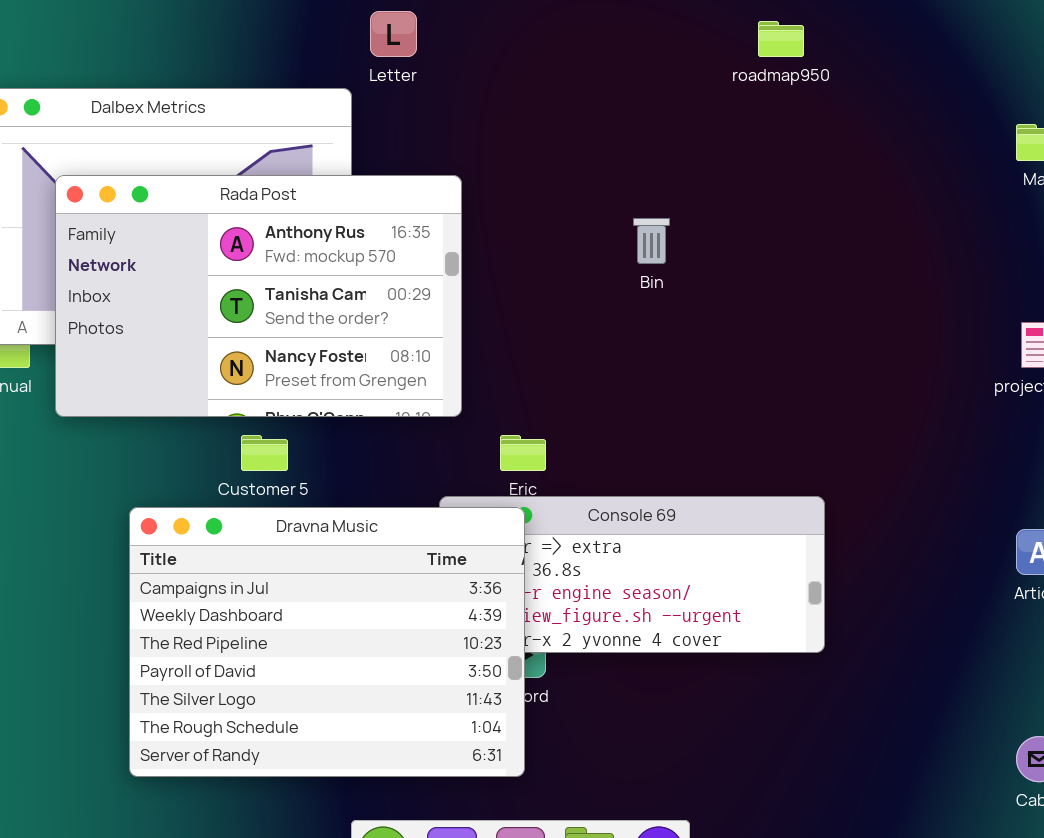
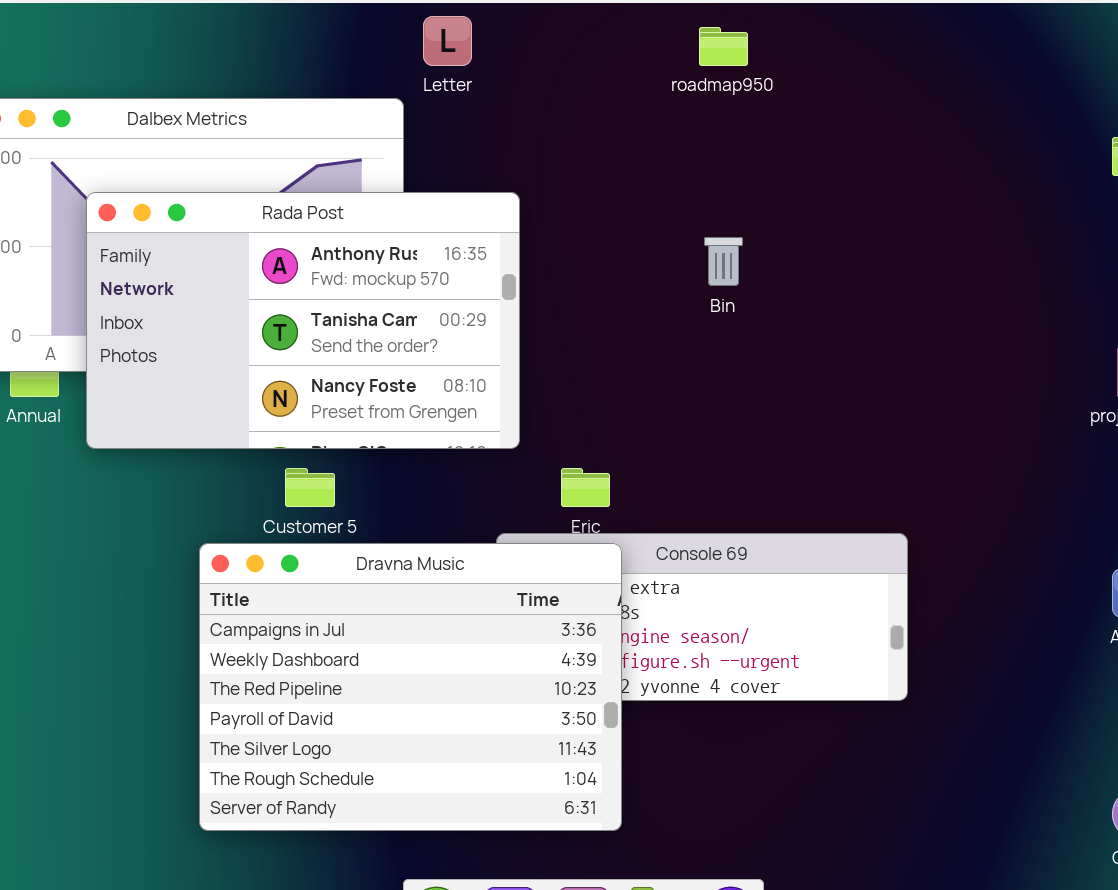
roadmap950: [758,21,804,57] -> [699,27,748,66], moved
Dravna Music: [129,507,525,777] -> [199,543,622,831], moved

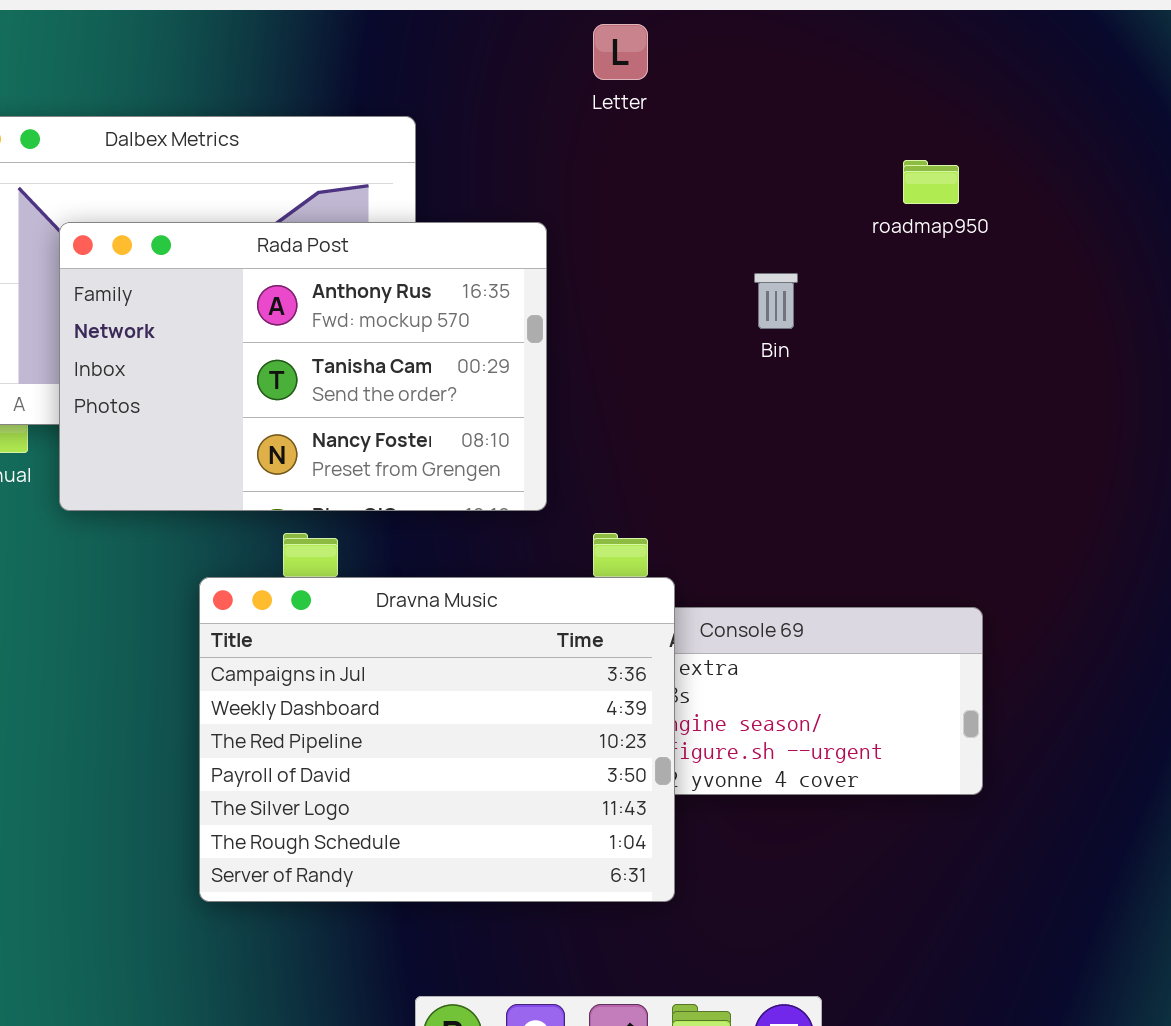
Letter: [423,16,472,66] -> [593,24,648,80], moved
roadmap950: [699,27,748,66] -> [903,160,959,204], moved
Dravna Music: [199,543,622,831] -> [199,577,675,902], moved

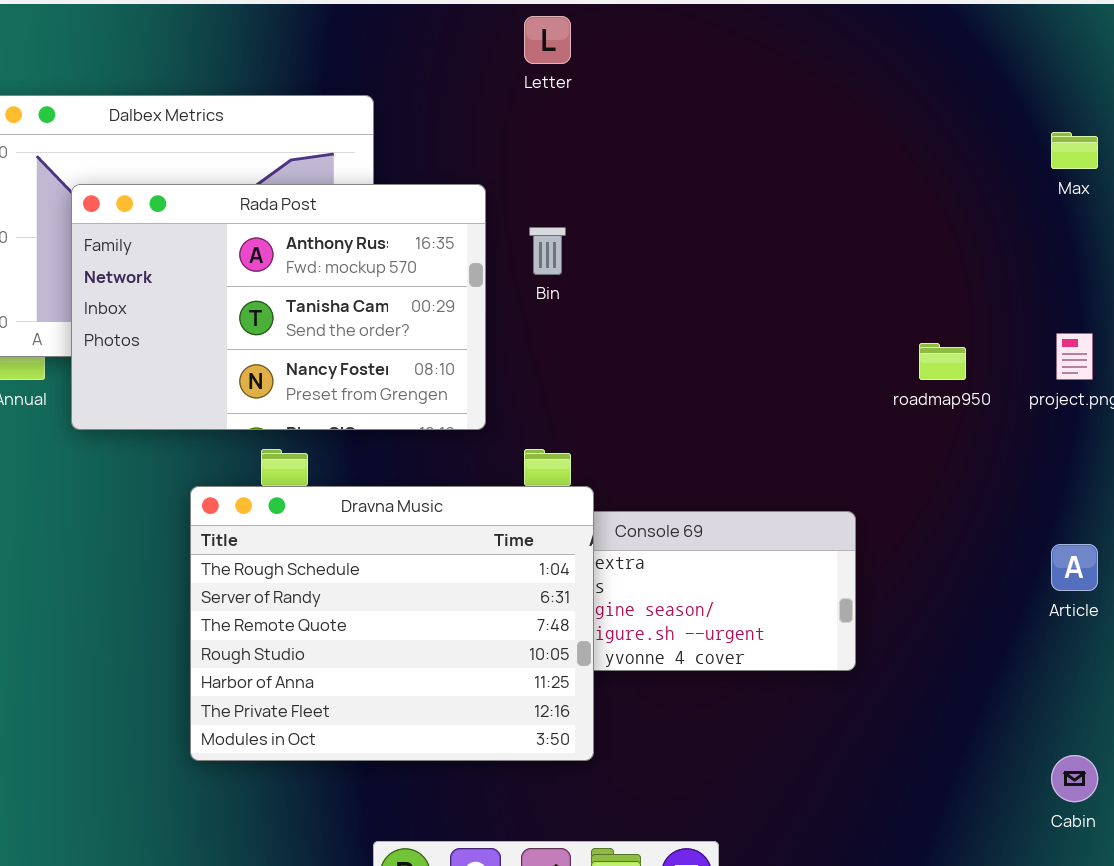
roadmap950: [903,160,959,204] -> [919,343,966,380], moved
Bin: [754,273,798,329] -> [529,227,566,275], moved
Dravna Music: [199,577,675,902] -> [190,486,594,761], scrolled down 5 rows

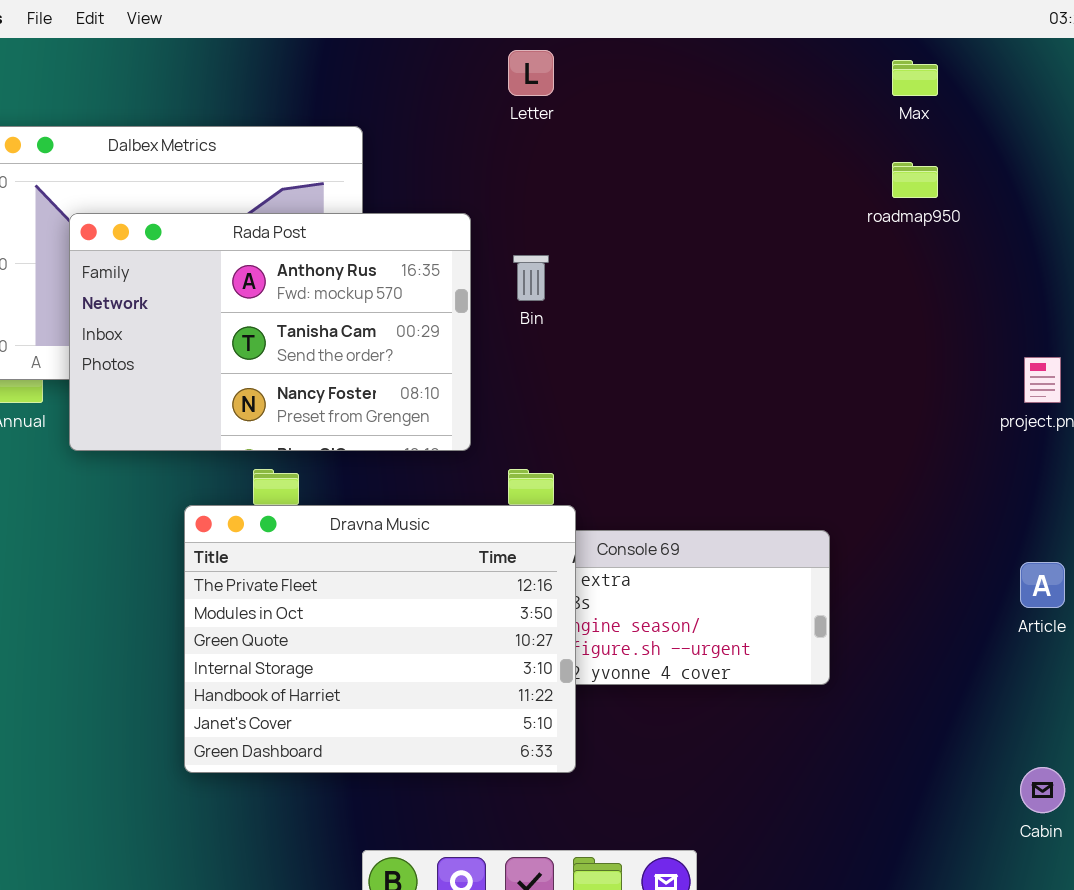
Max: [1051,132,1098,169] -> [892,60,938,96], moved
roadmap950: [919,343,966,380] -> [892,162,938,198], moved
Dravna Music: [190,486,594,761] -> [184,505,576,773], scrolled down 5 rows

